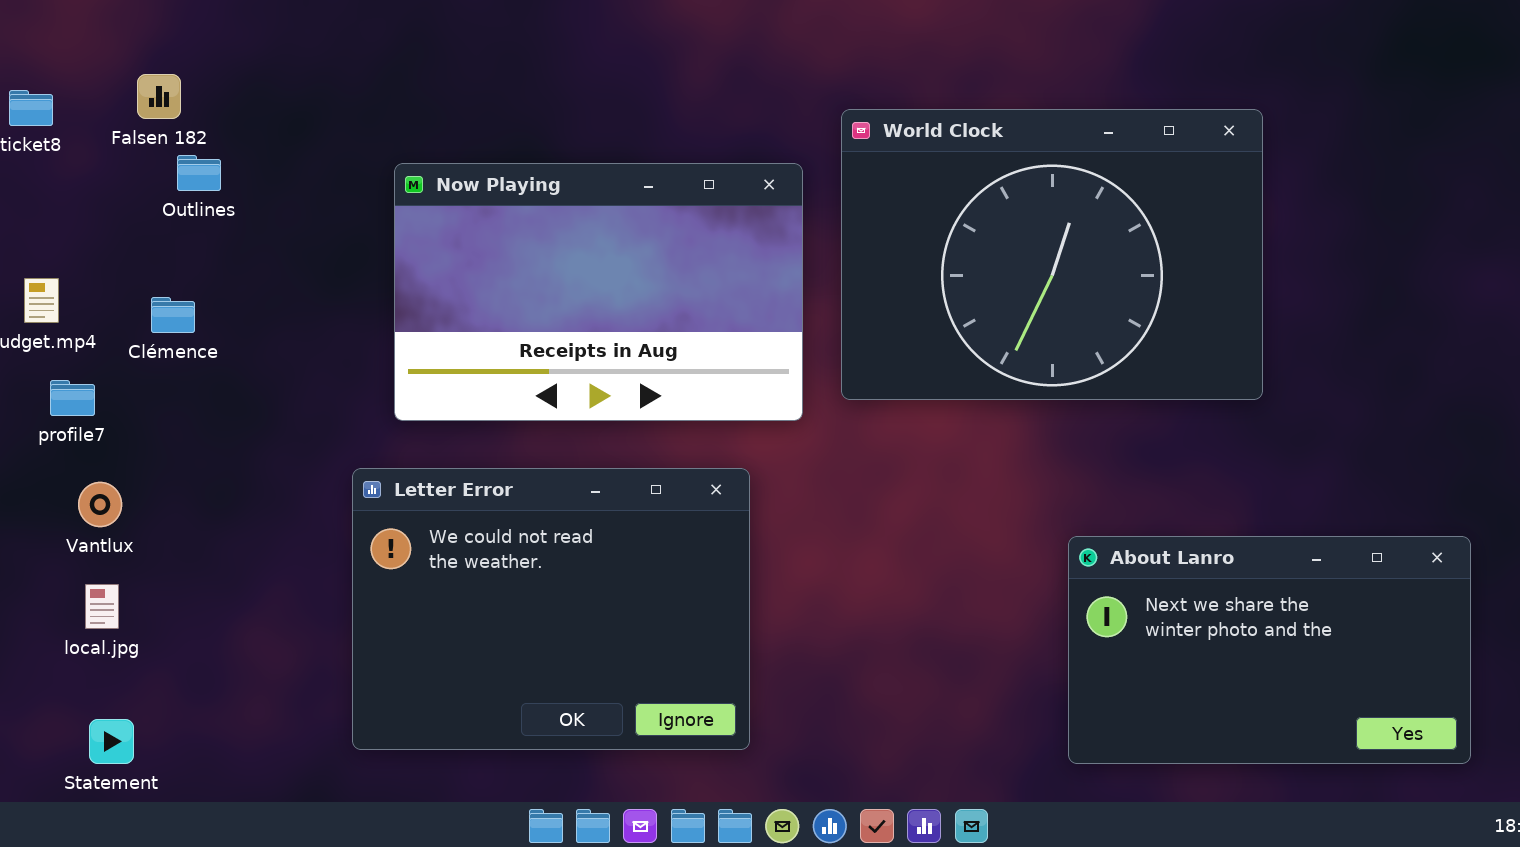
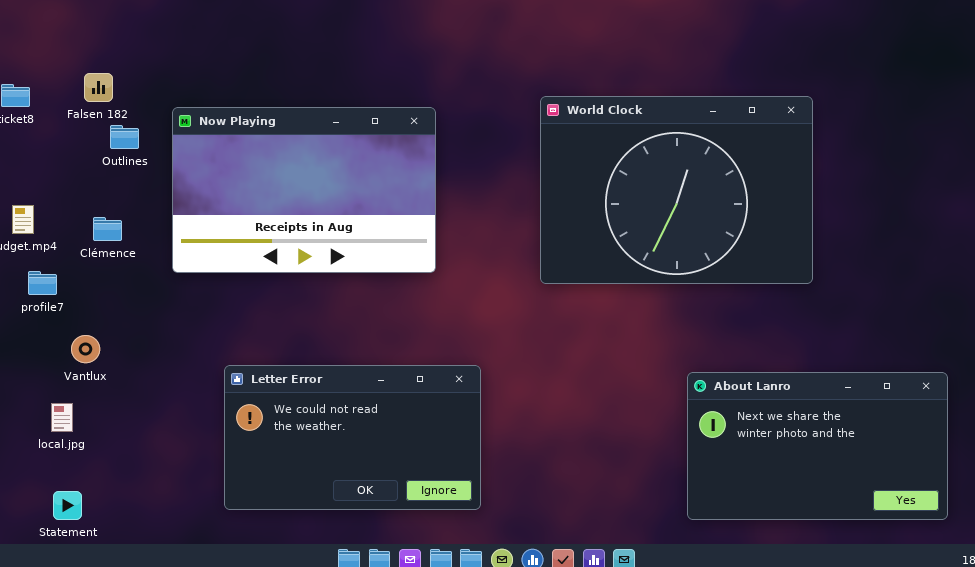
Now Playing: [394,163,803,421] -> [172,107,436,273], moved
Letter Error: [352,468,750,750] -> [224,365,481,510], resized
Vantlux: [78,482,122,527] -> [71,335,100,363], moved

